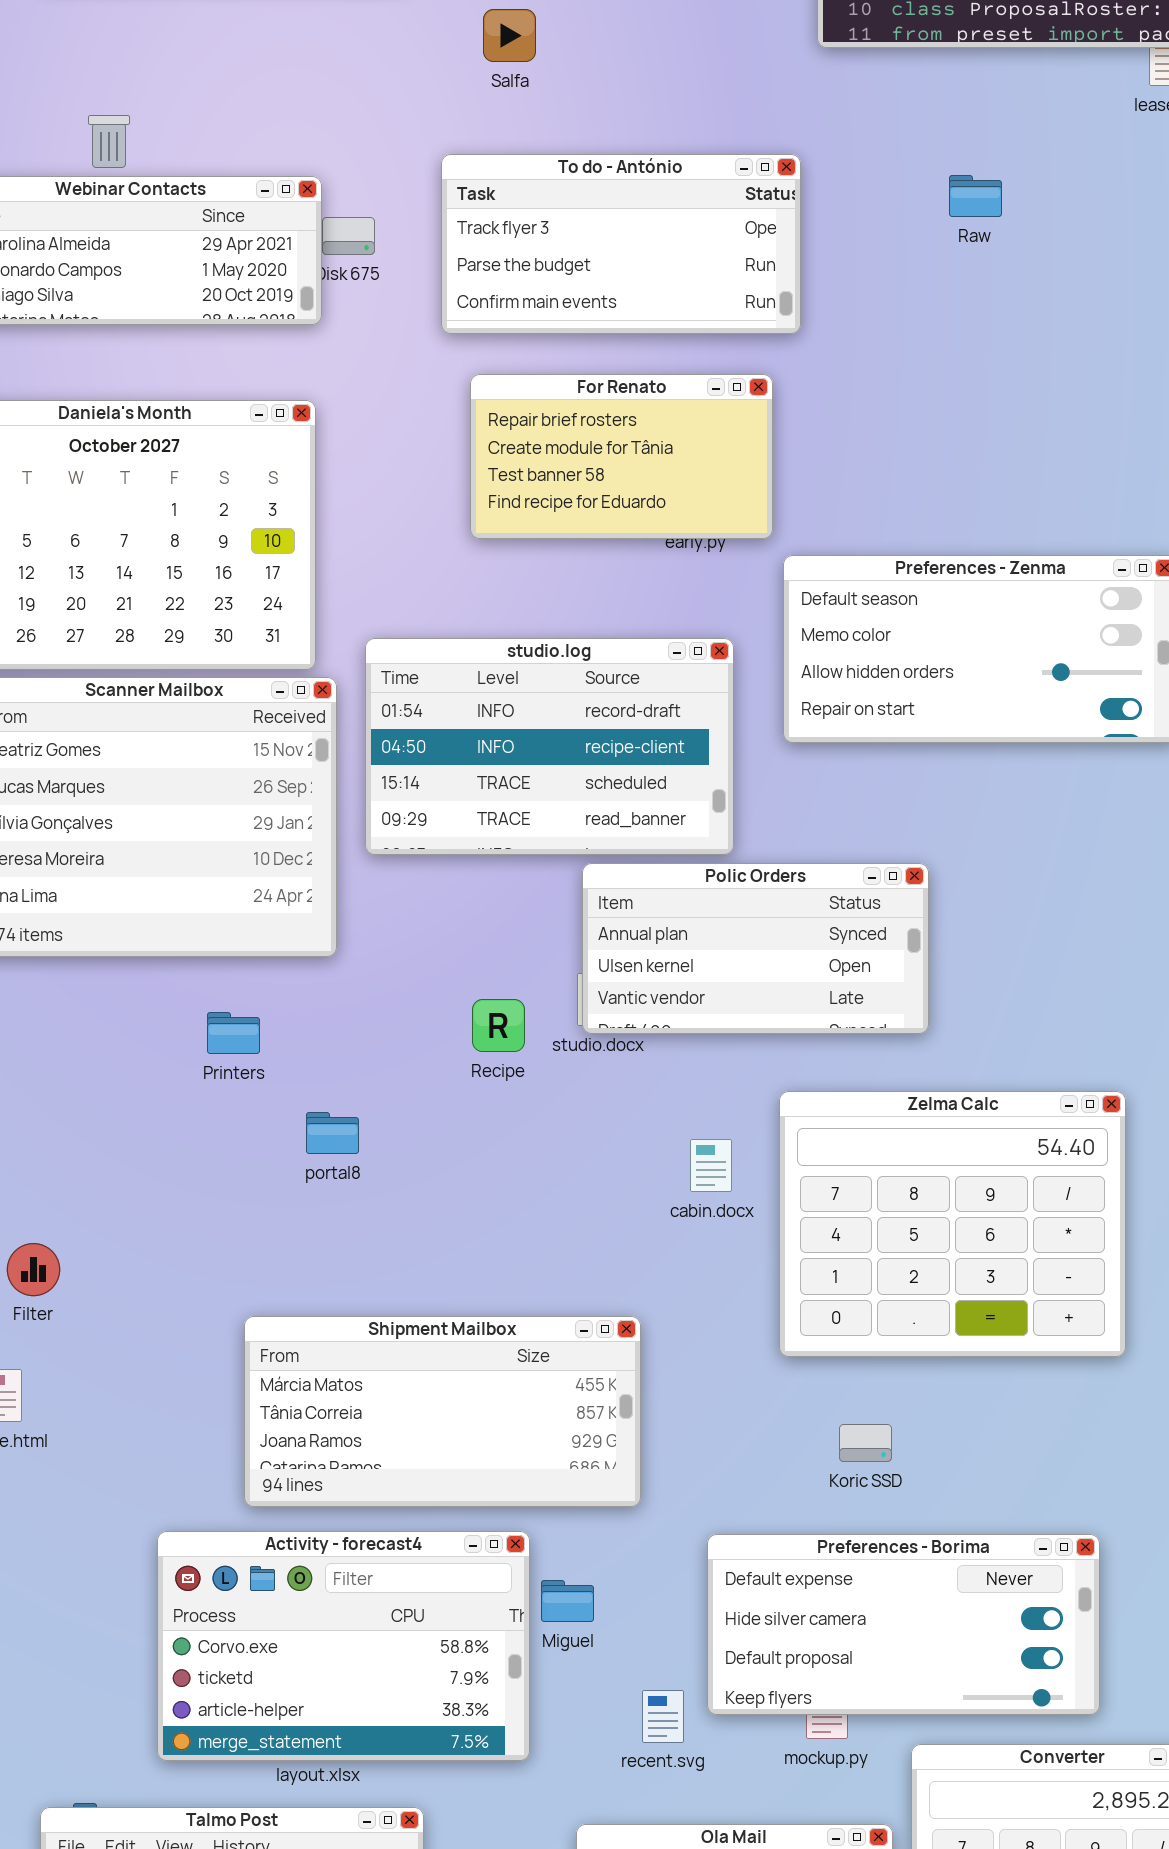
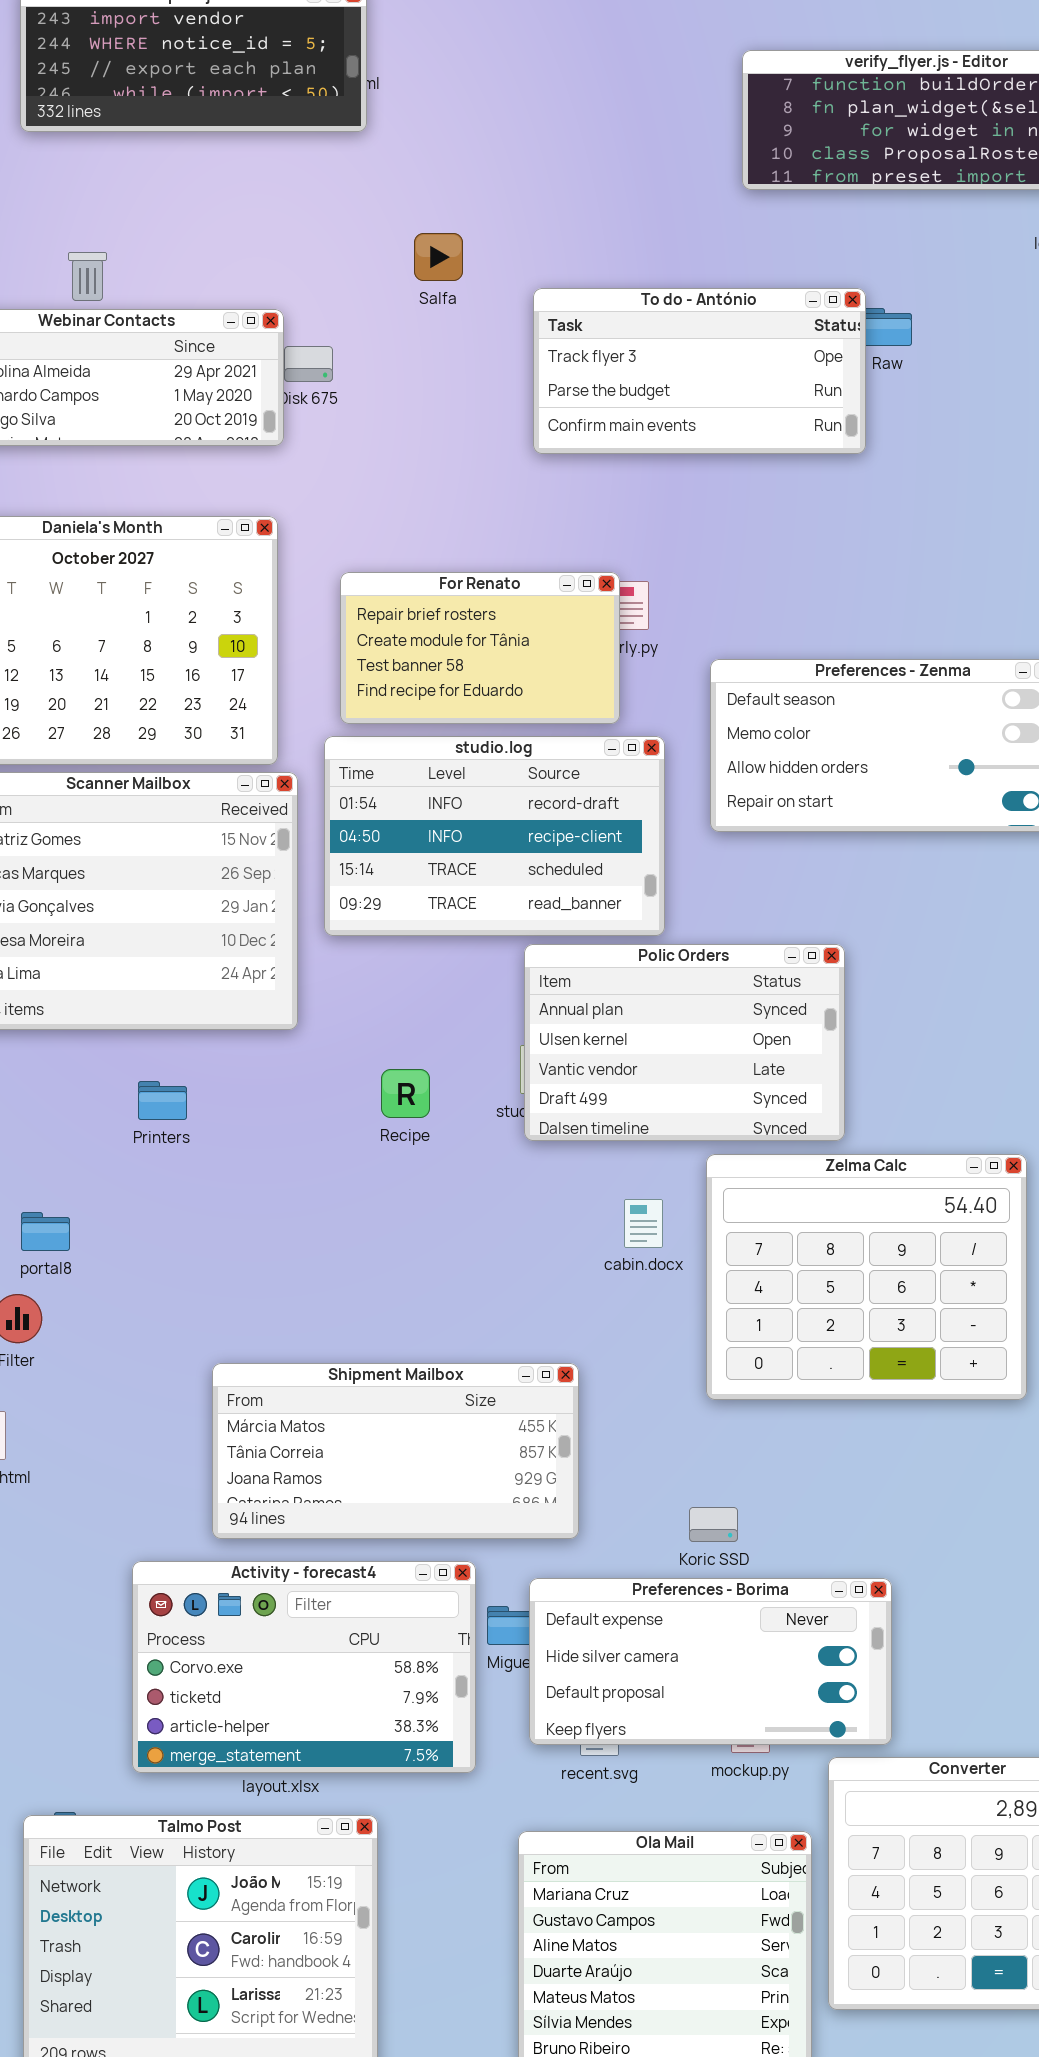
Salfa: [483,9,536,62] -> [414,233,463,281], moved
To do - António: [441,154,801,334] -> [533,288,866,454], moved
For Renato: [470,374,773,539] -> [340,572,620,724], moved
Polic Orders: [582,863,929,1034] -> [524,944,845,1141], resized
Recipe: [472,999,525,1052] -> [381,1069,430,1118], moved
Printers: [207,1012,260,1054] -> [138,1081,187,1120], moved
portal8: [306,1112,359,1154] -> [21,1212,70,1251], moved
Koric SSD: [839,1424,892,1462] -> [689,1507,738,1542], moved
Preferences - Borima: [707,1534,1100,1715] -> [529,1578,892,1745], moved

